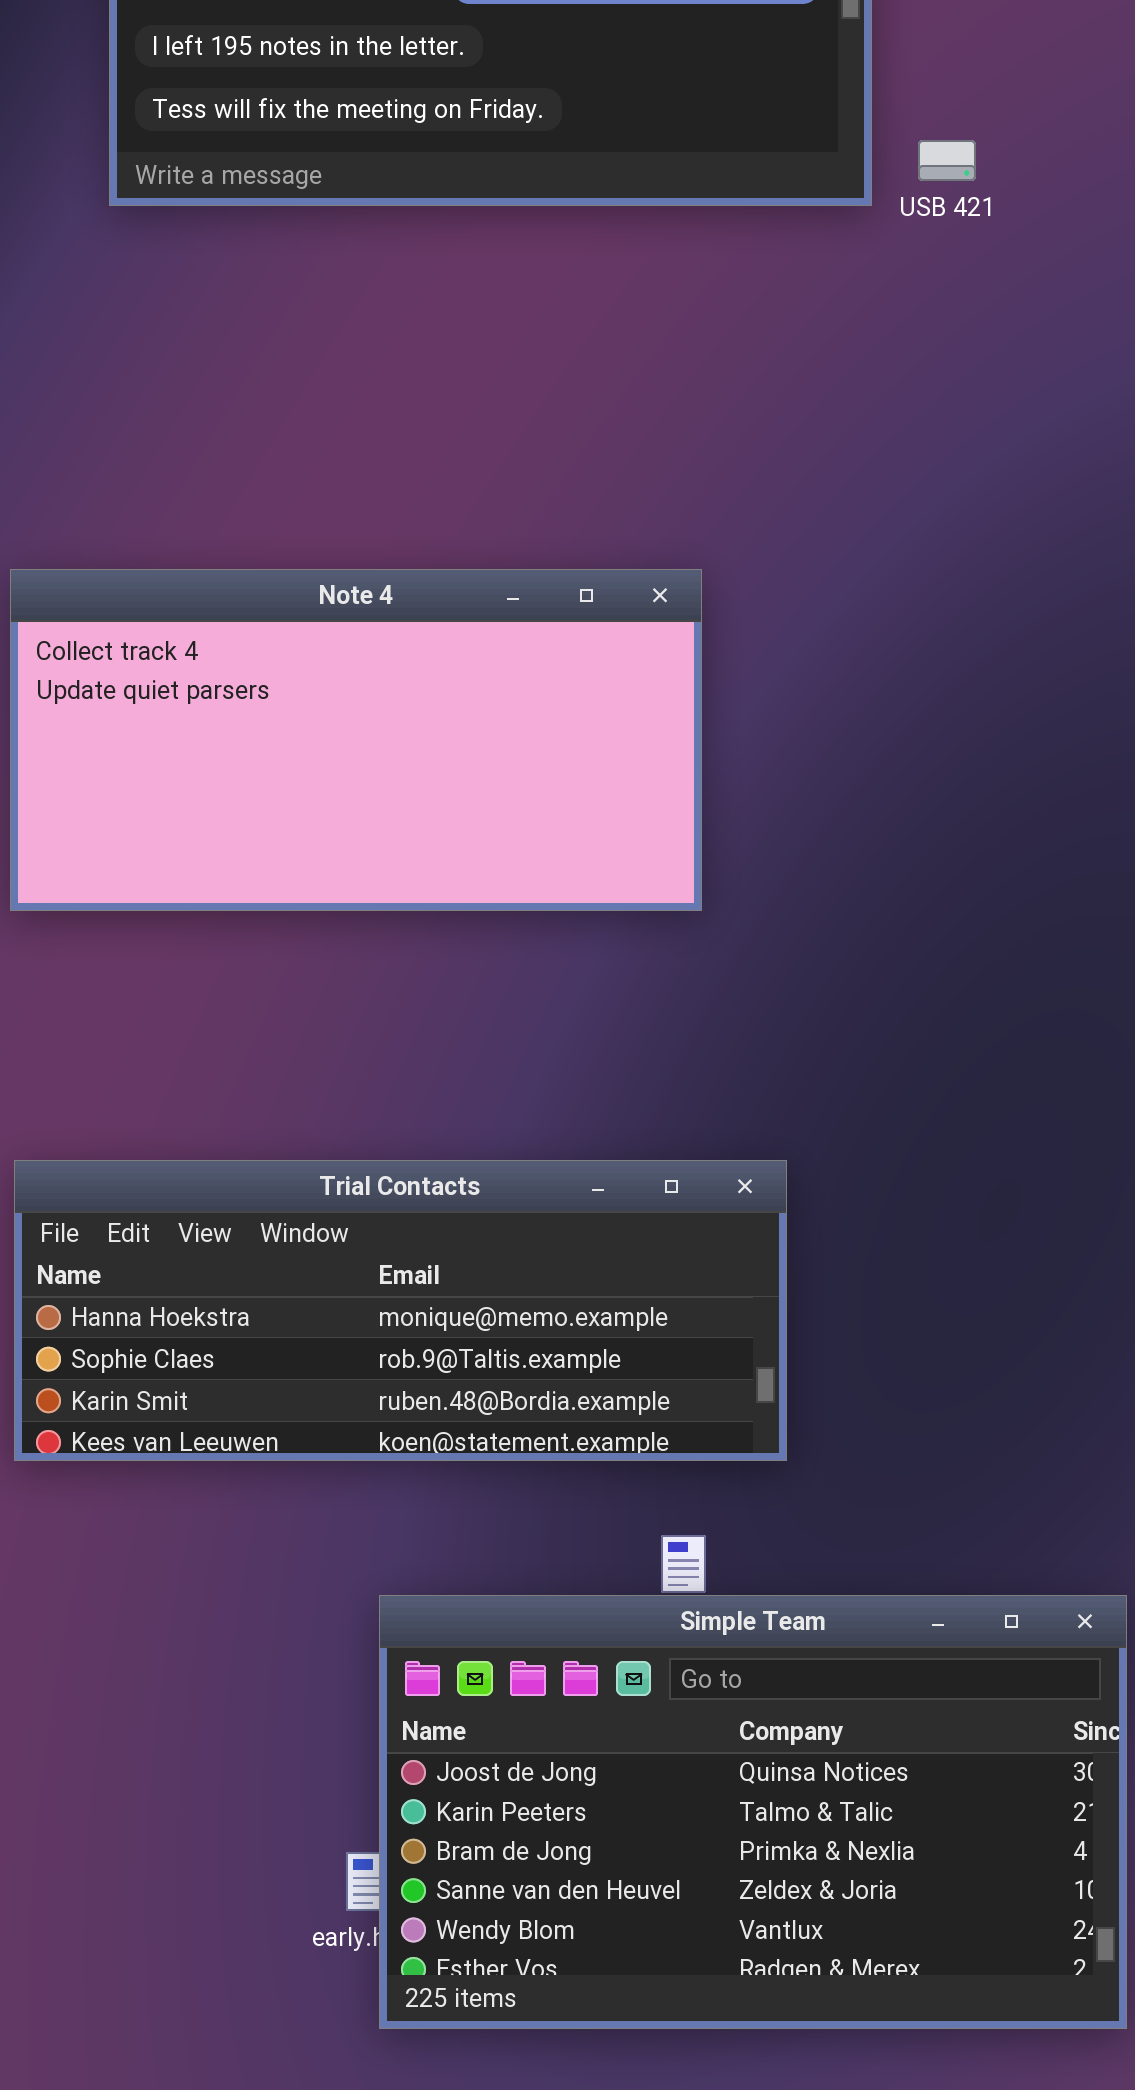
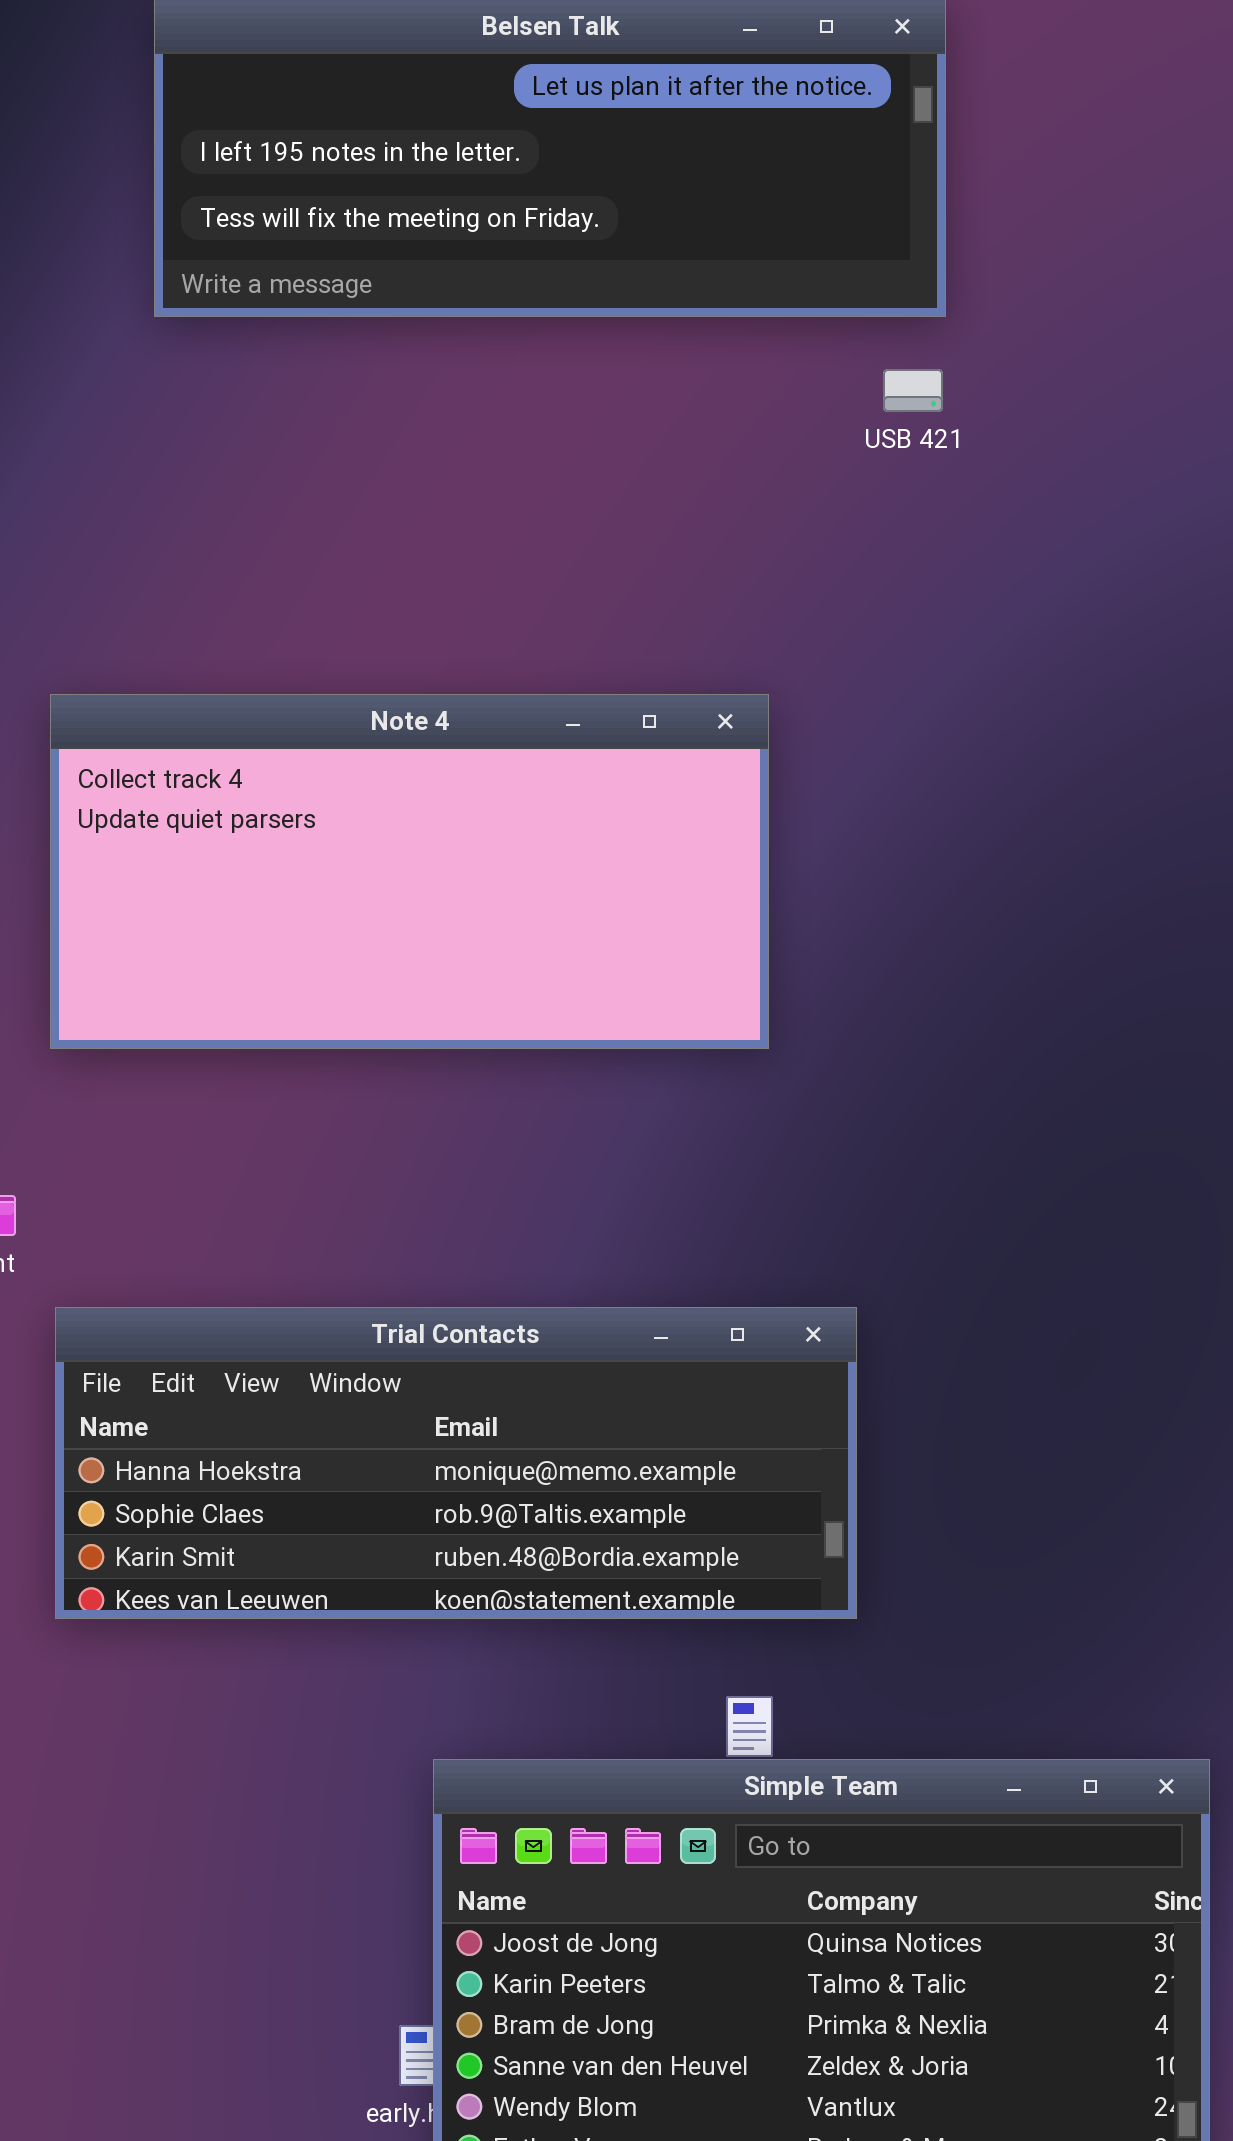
USB 421: [918,140,976,181] -> [883,369,943,412], moved

